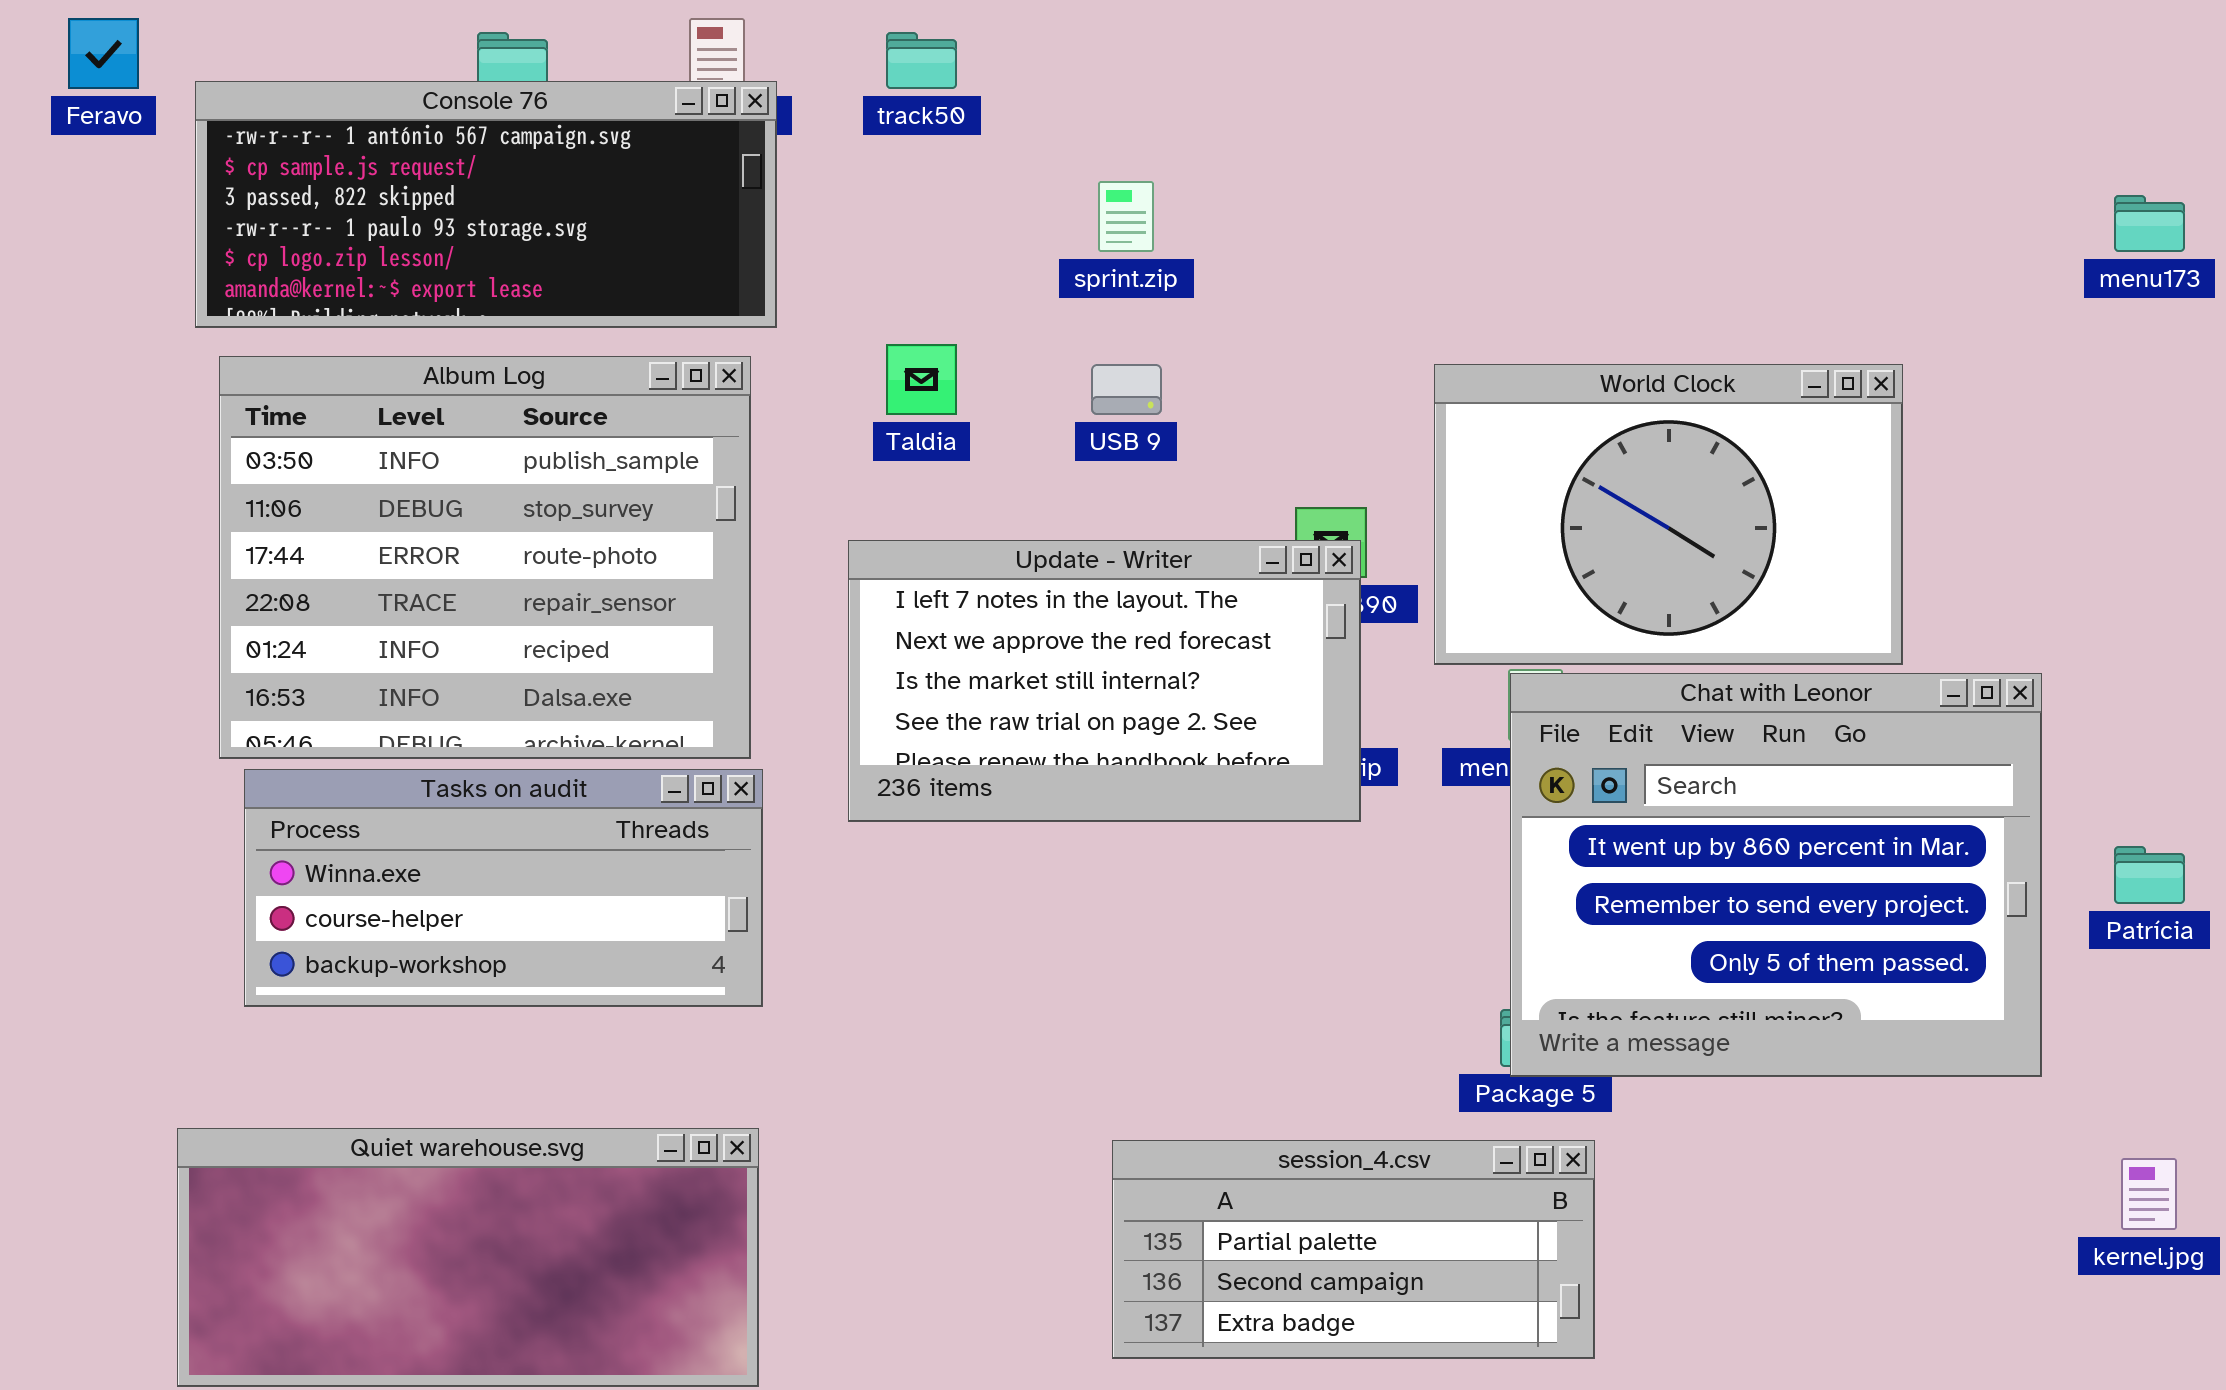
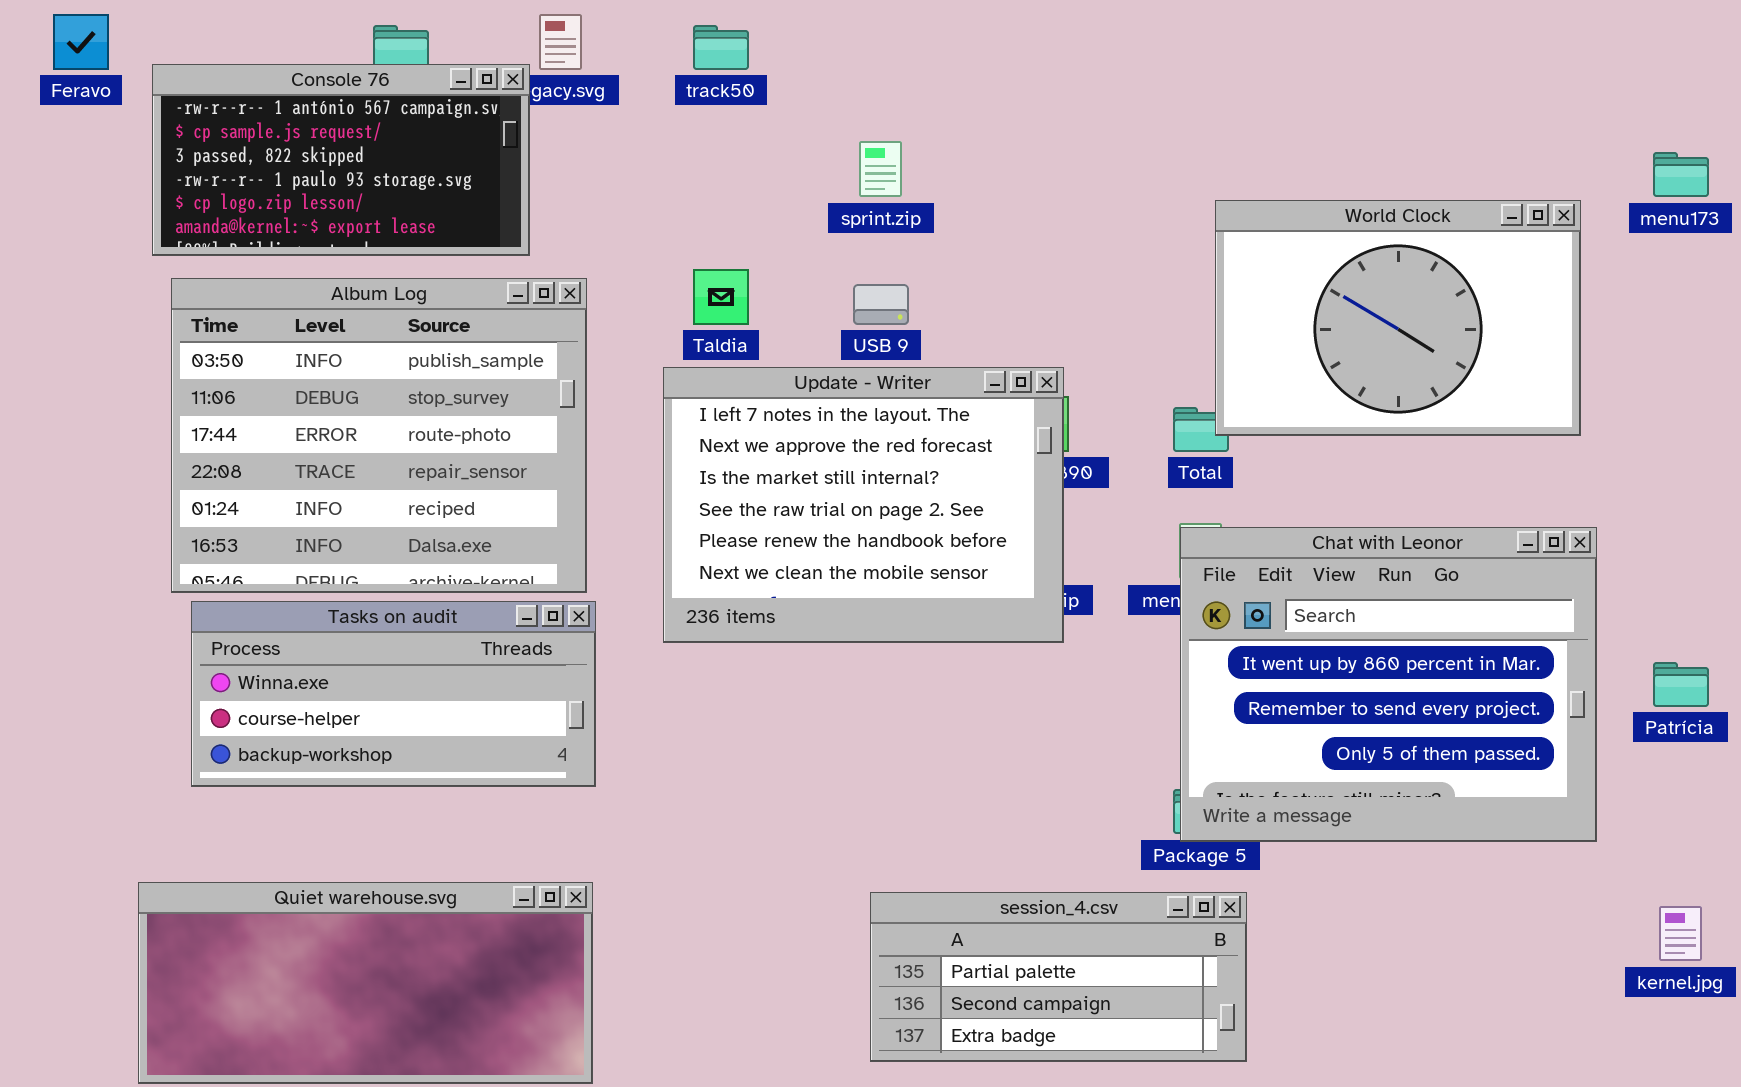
Console 76: [195,81,777,328] -> [152,64,530,256], resized
World Clock: [1434,364,1903,665] -> [1215,200,1581,436], moved
Update - Writer: [848,540,1361,822] -> [663,367,1064,643], resized

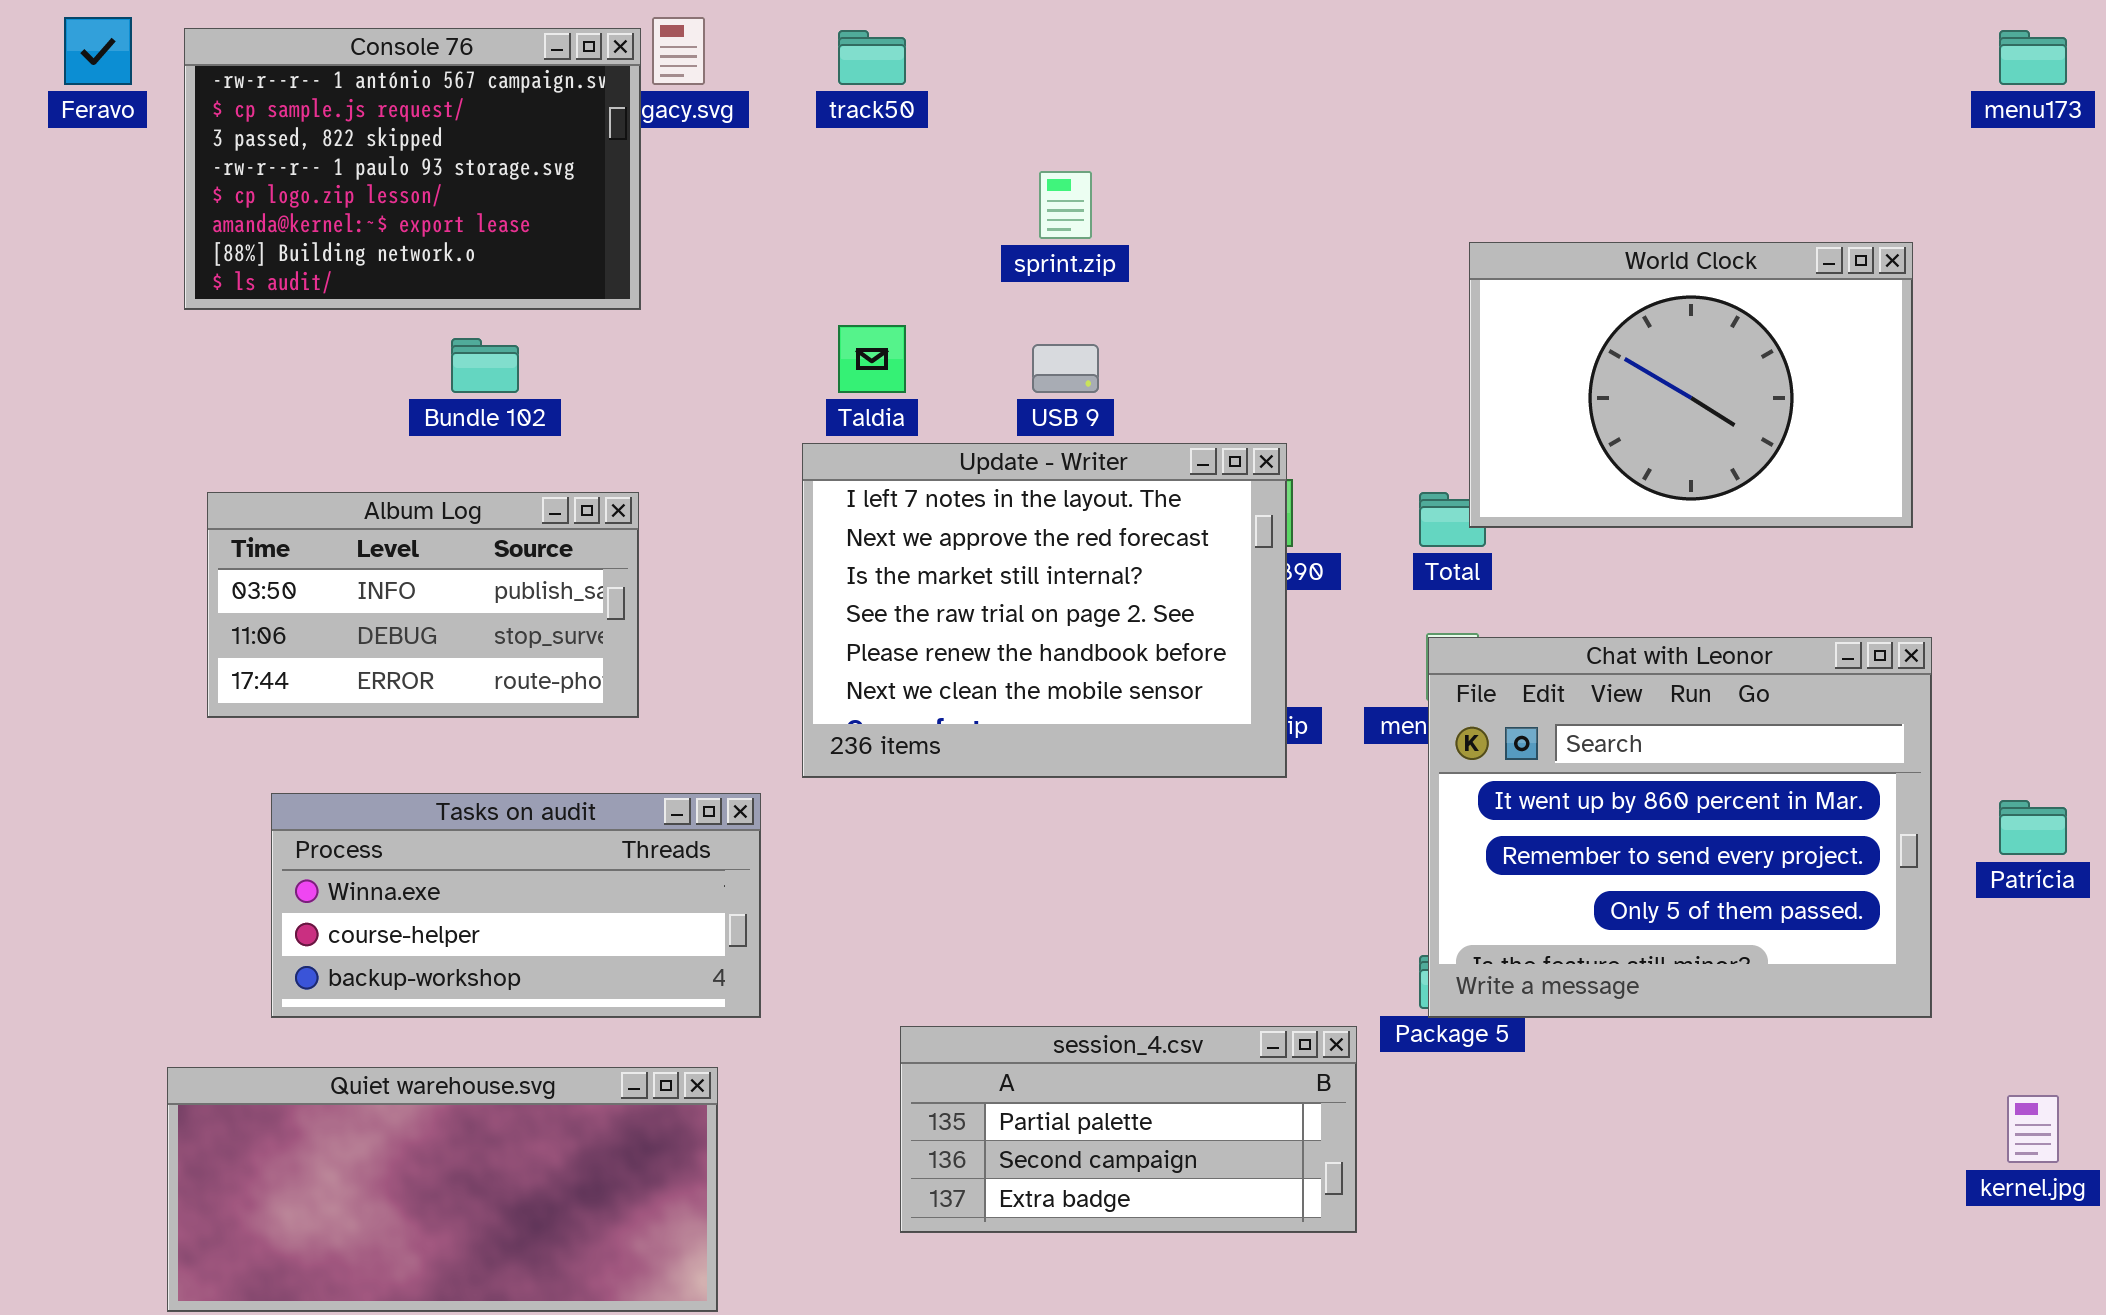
Console 76: [152,64,530,256] -> [184,28,641,310], resized
menu173: [1653,152,1709,197] -> [1999,30,2067,85], moved
Album Log: [171,278,587,593] -> [207,492,639,718], resized
Tasks on audit: [191,601,596,787] -> [271,793,761,1018], moved
session_4.csv: [870,892,1247,1062] -> [900,1026,1357,1233], moved

